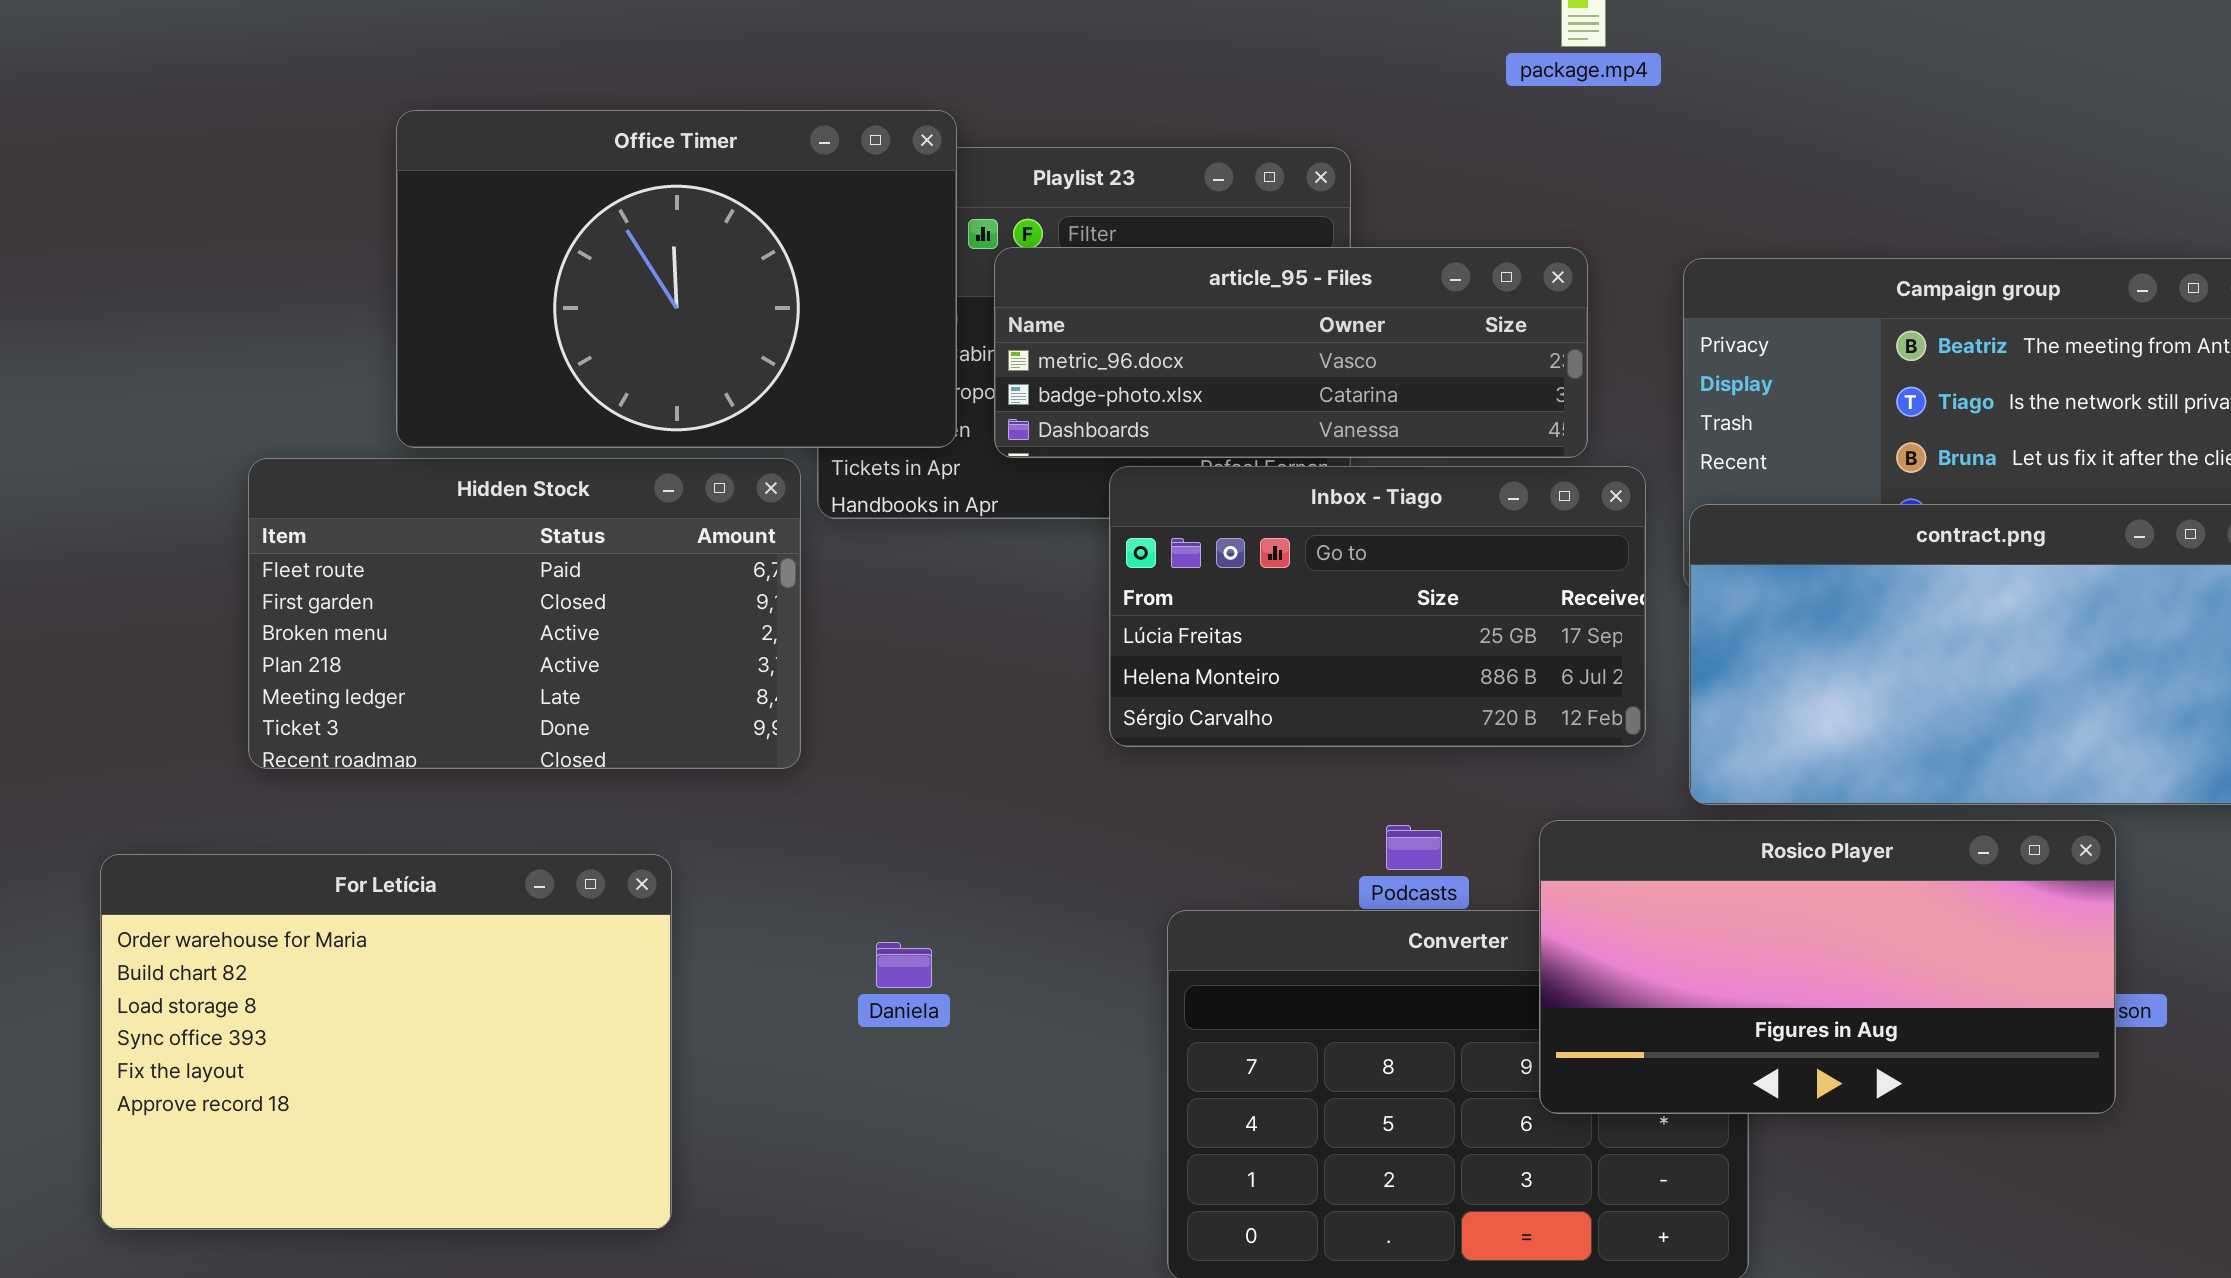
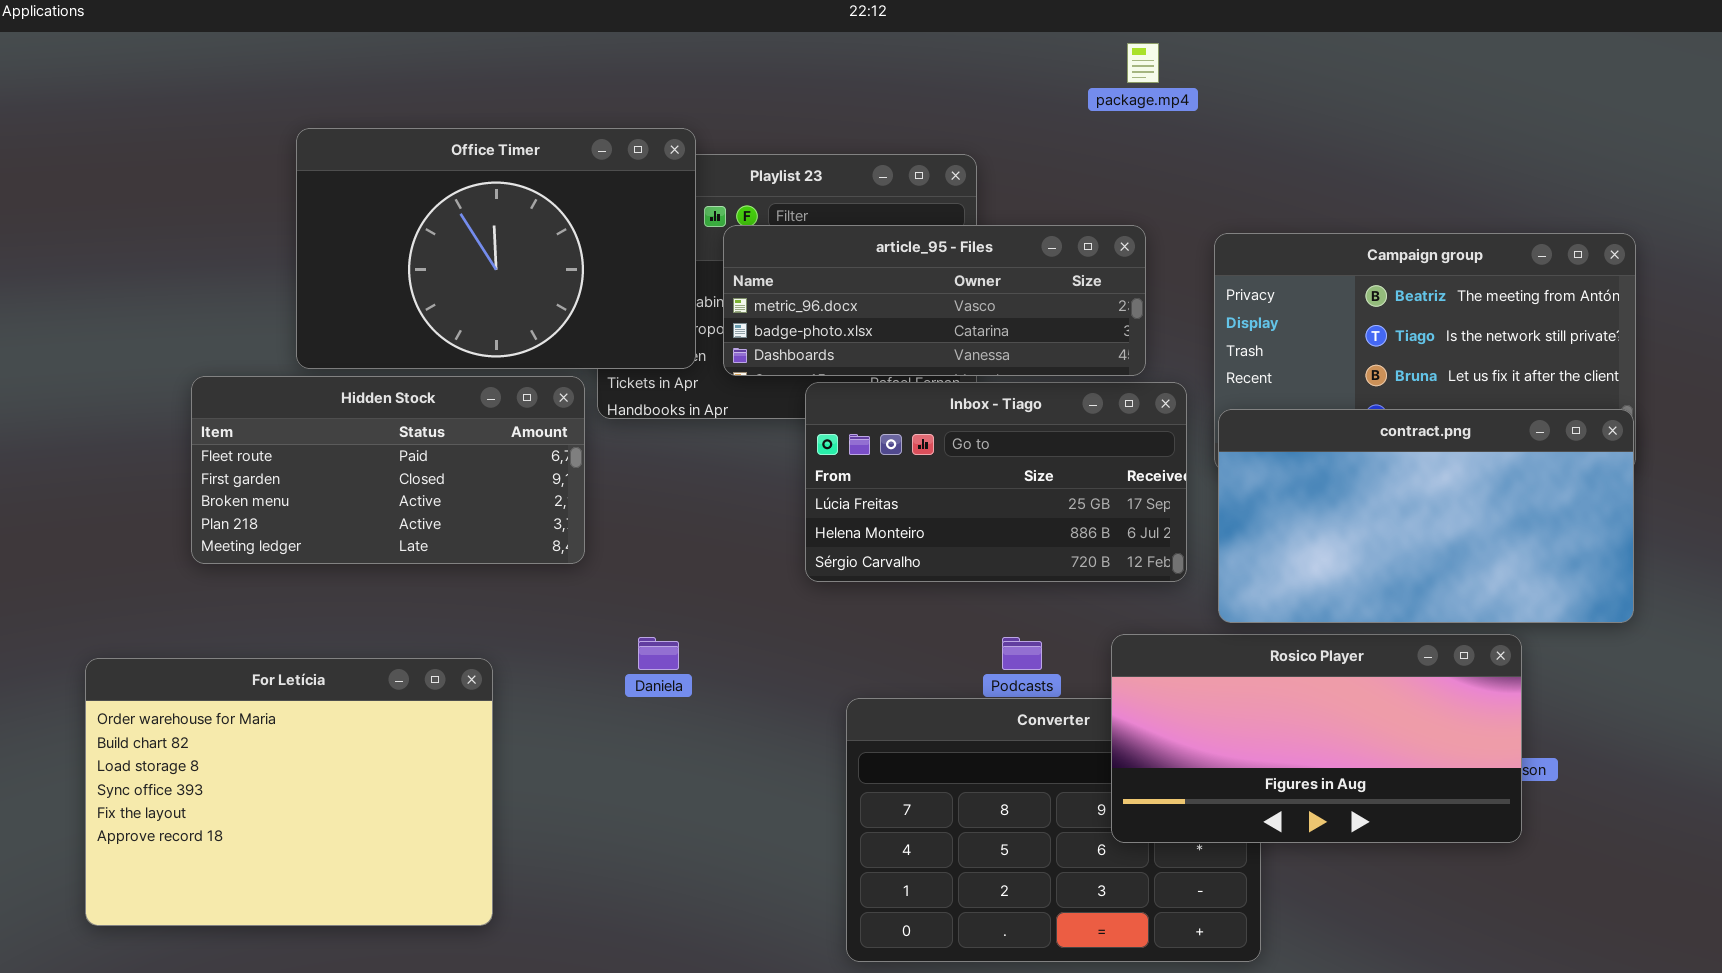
Hidden Stock: [248,458,801,769] -> [191,376,585,564], resized
Daniela: [876,942,932,988] -> [638,637,679,670], moved

